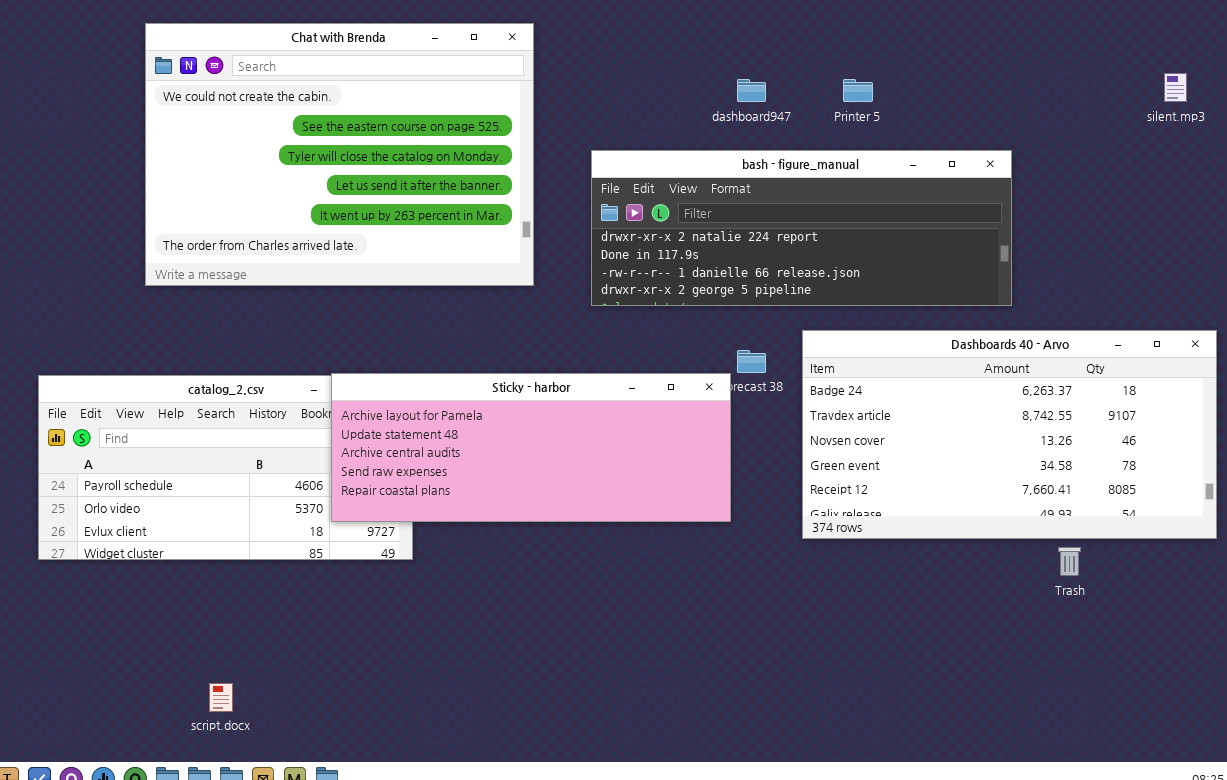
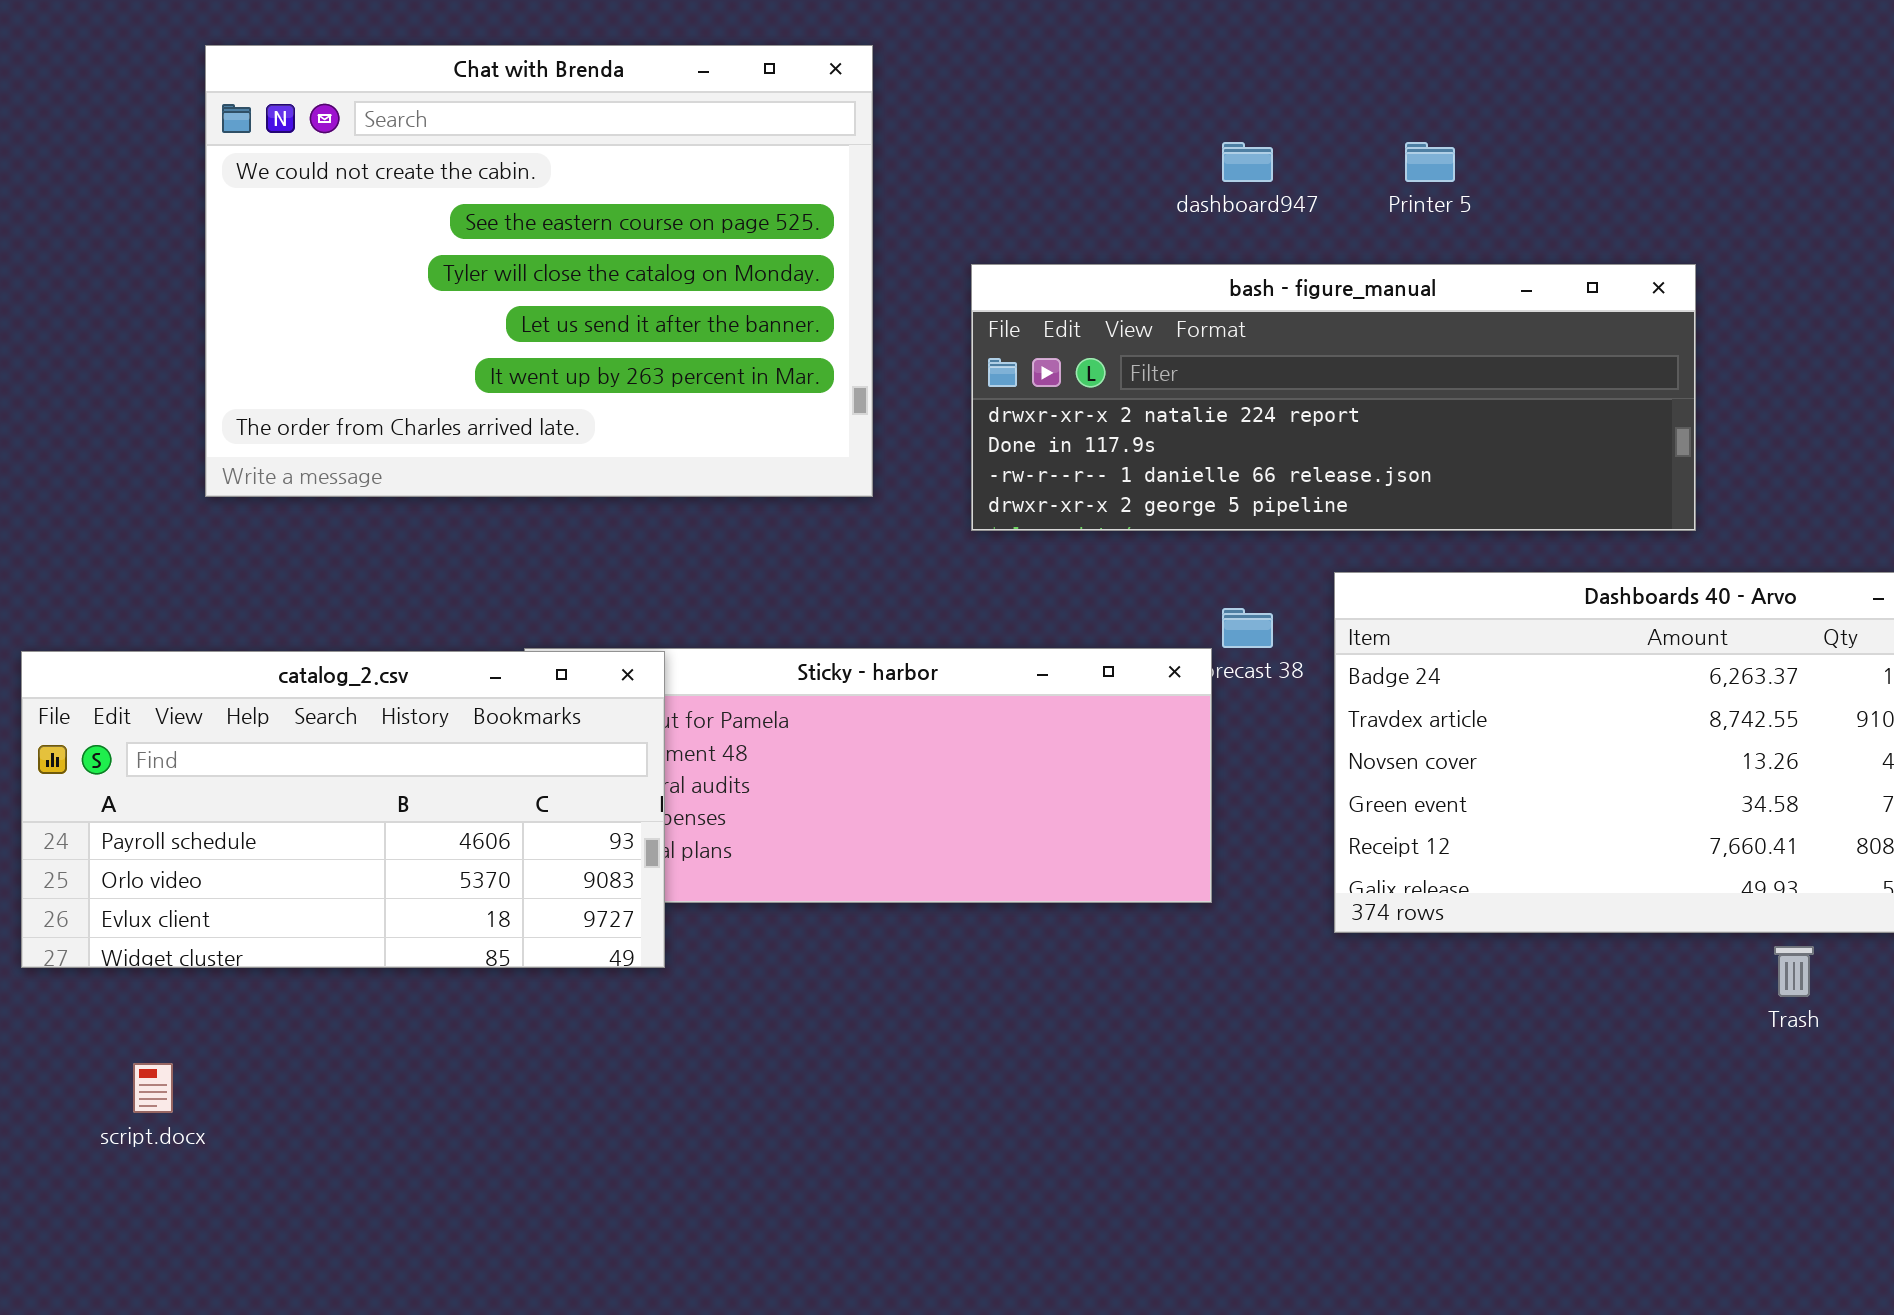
catalog_2.csv: [38,375,413,560] -> [21,651,665,968], raised
script.docx: [209,683,233,712] -> [133,1063,173,1113], moved

